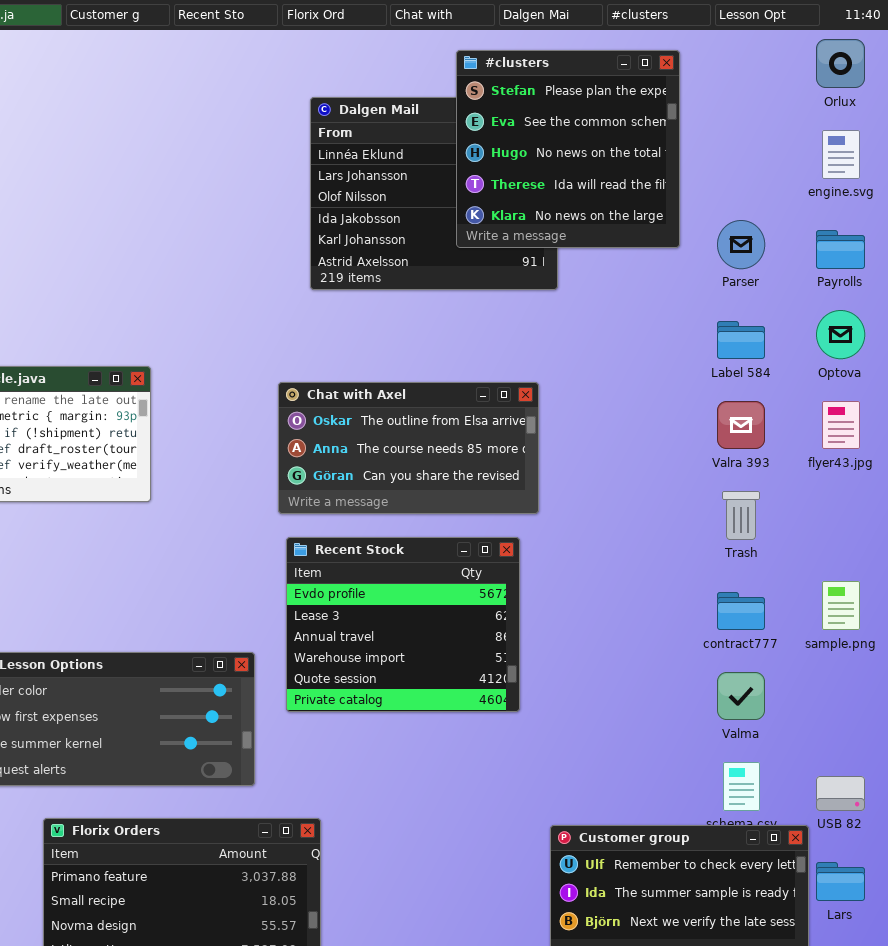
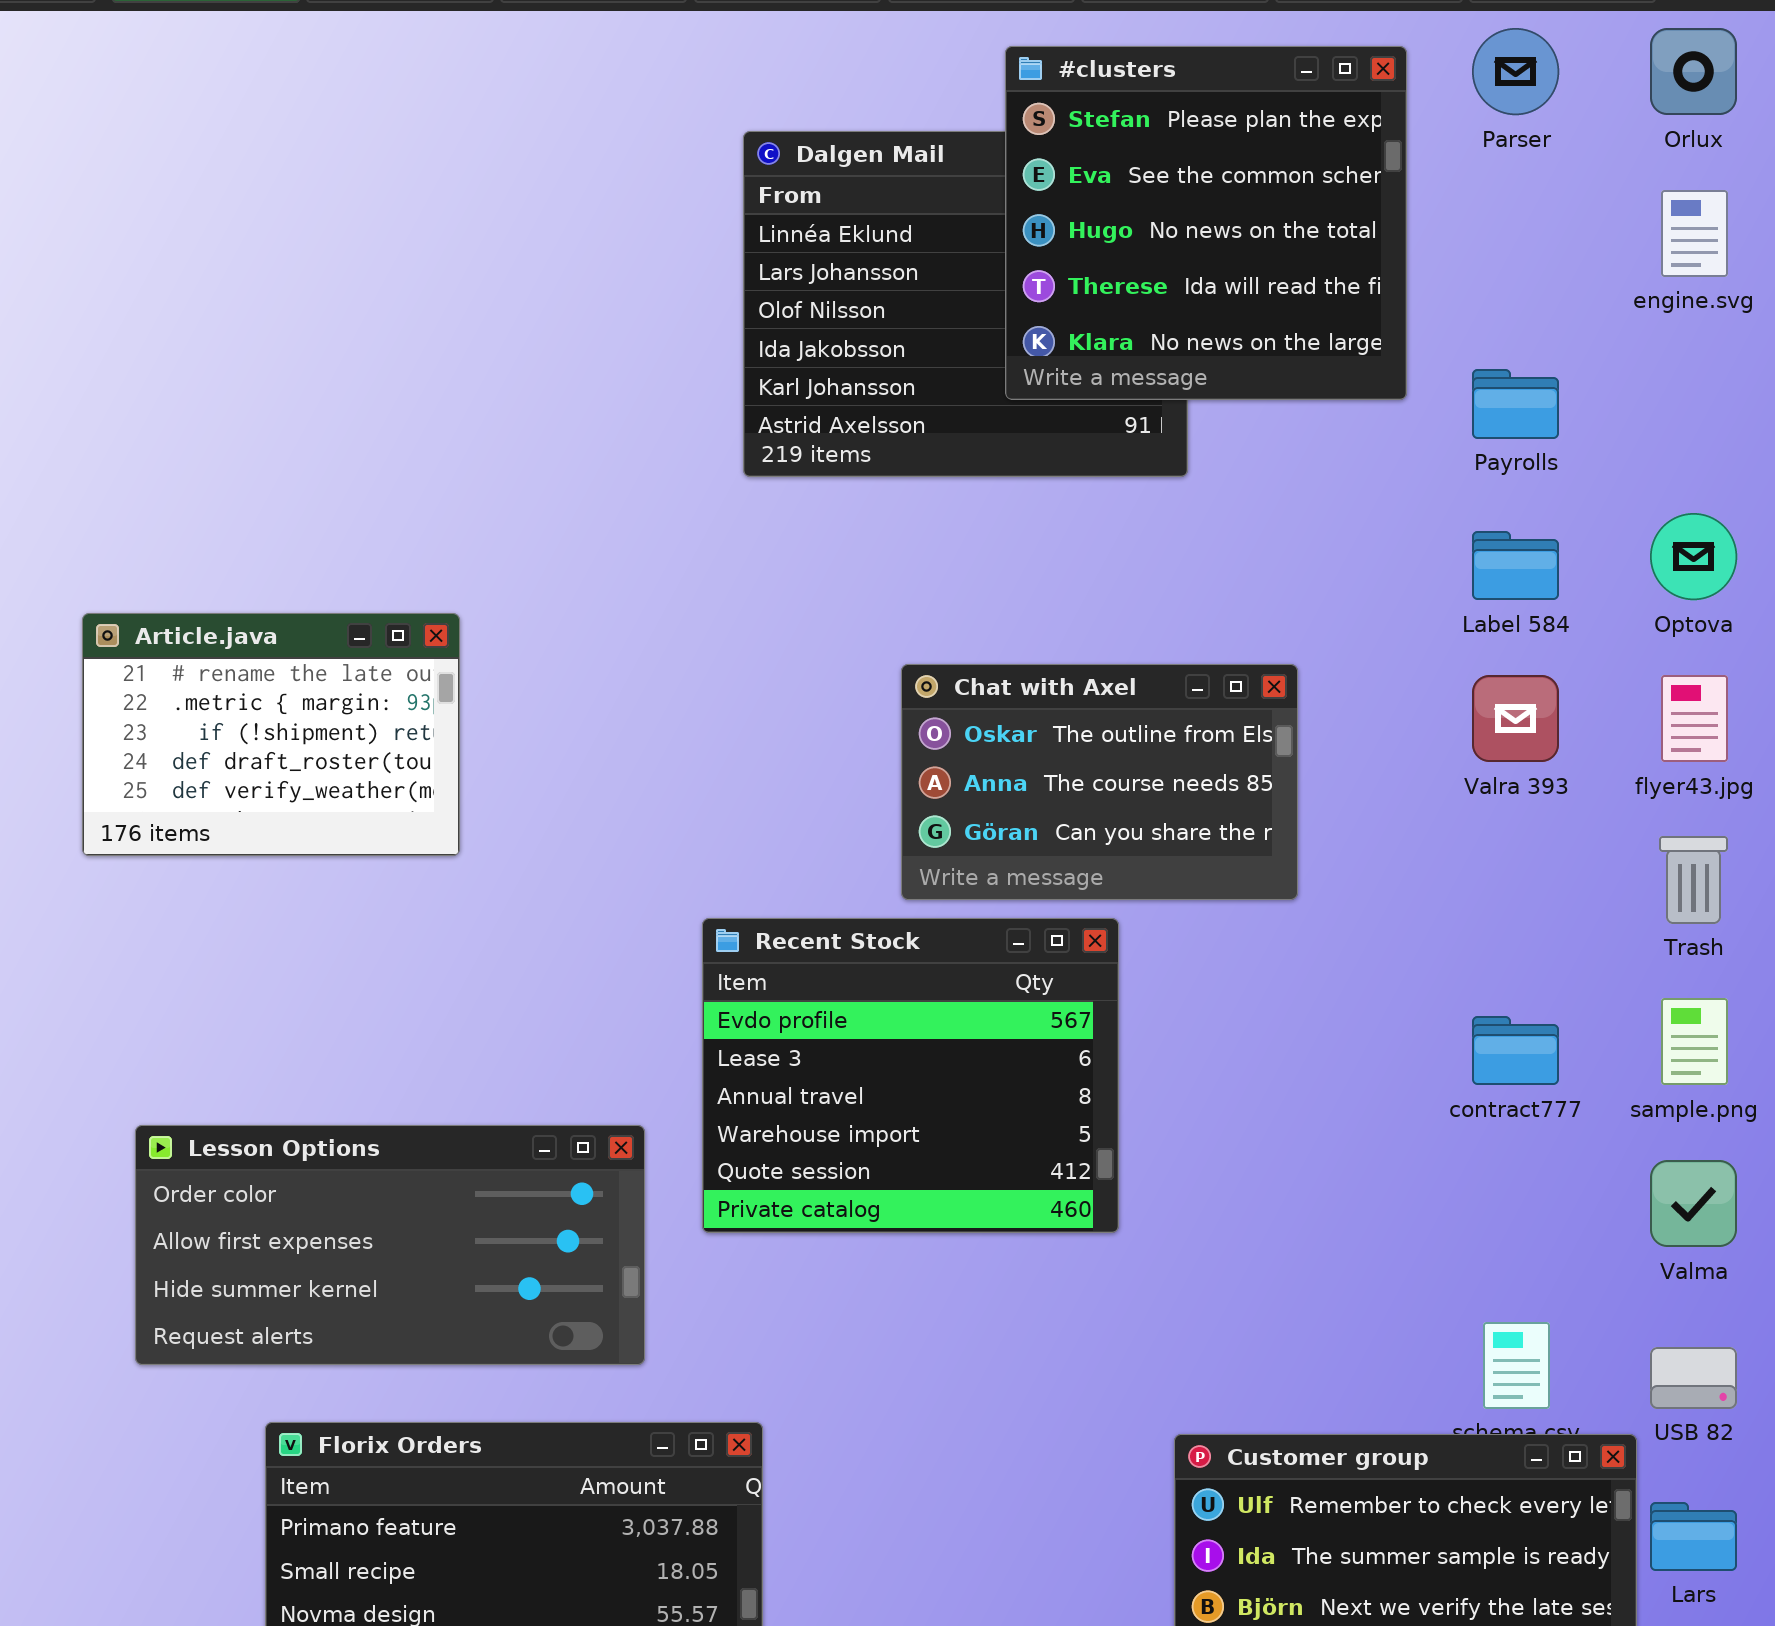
Parser: [717,220,765,269] -> [1472,28,1559,115], moved
Payrolls: [816,230,865,269] -> [1472,369,1559,439], moved
Chat with Axel: [278,382,539,514] -> [901,664,1298,900], moved, resized
Trash: [722,491,760,540] -> [1659,836,1728,924], moved
Valma: [717,672,765,720] -> [1650,1160,1737,1247], moved

